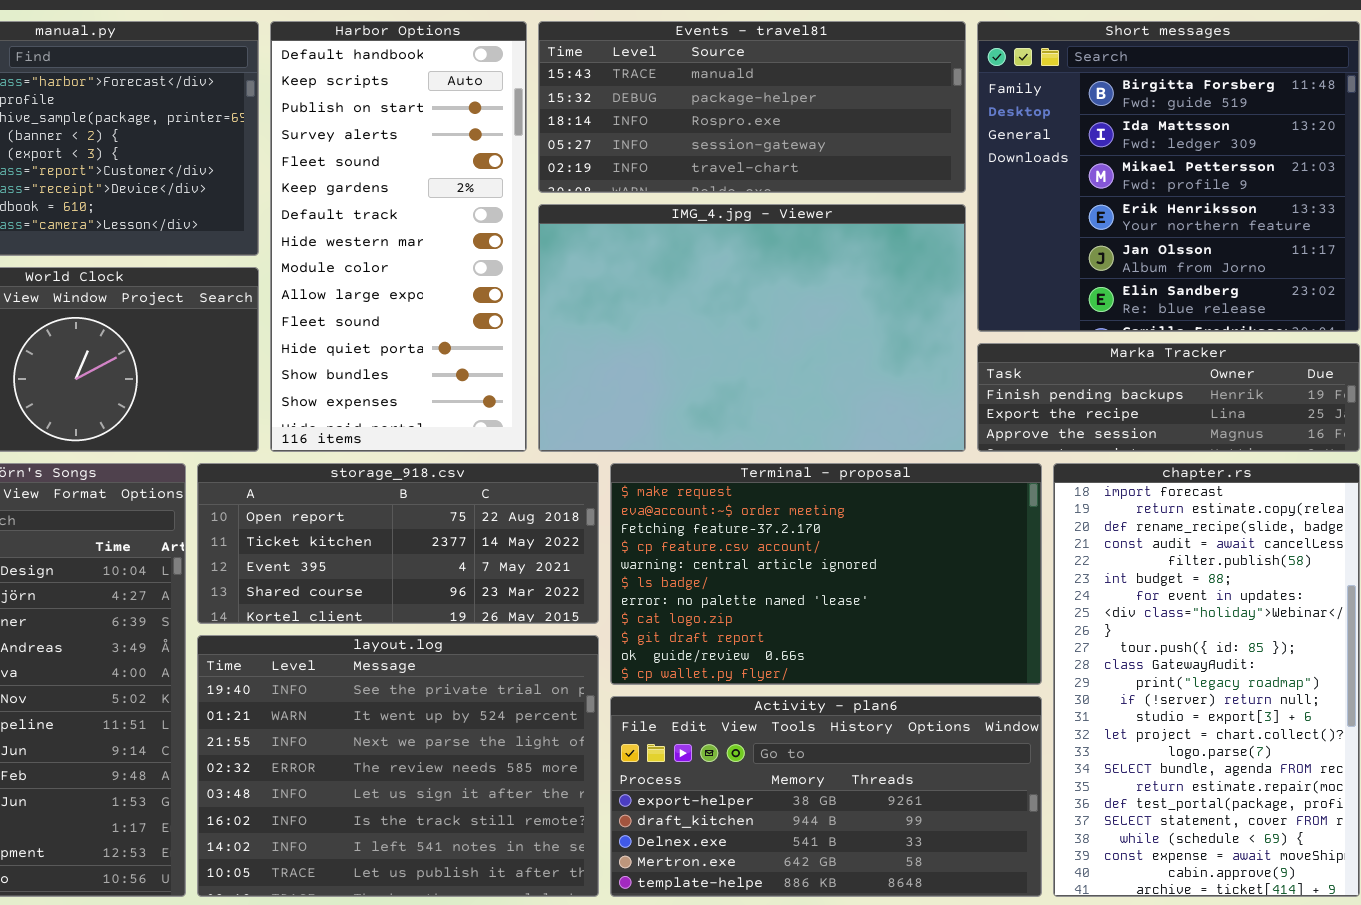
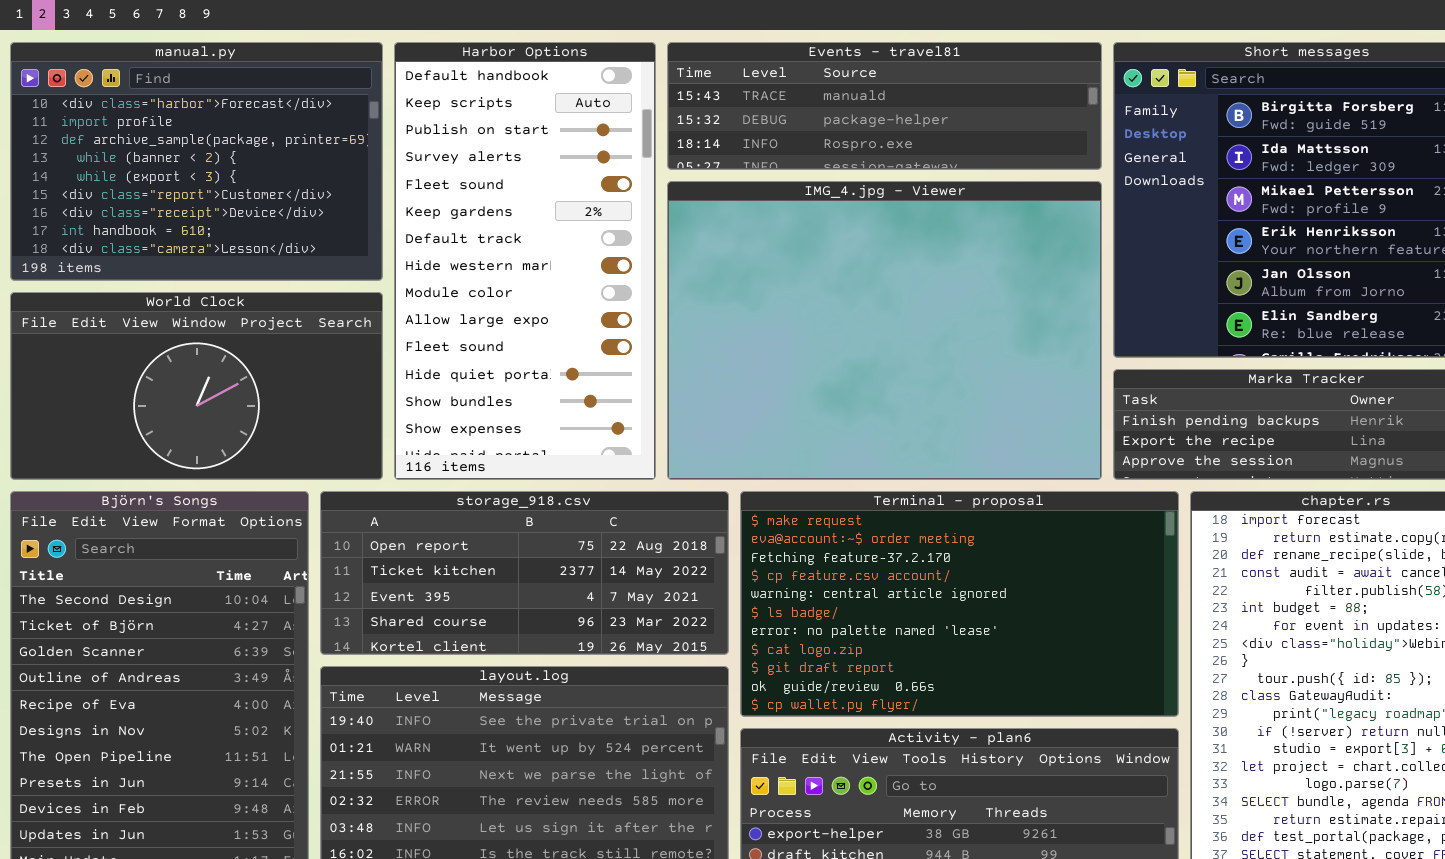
Events - travel81: [538,21,966,193] -> [667,42,1102,170], resized
IMG_4.jpg - Viewer: [538,204,966,452] -> [667,181,1102,480], resized

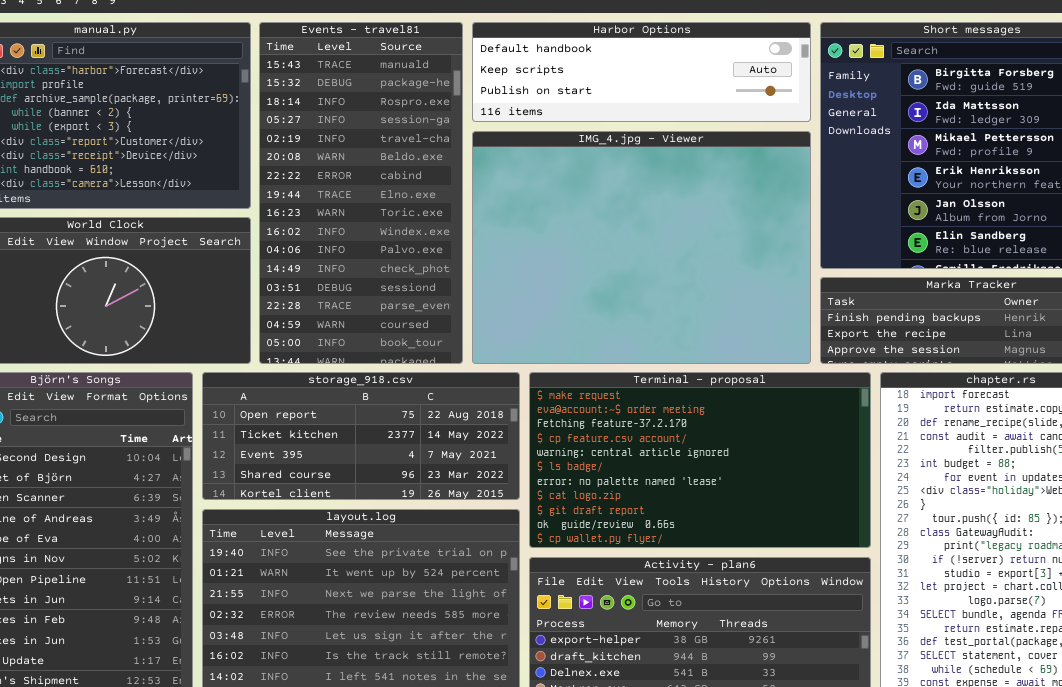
Harbor Options: [394,42,656,480] -> [472,22,811,122], moved, resized
Events - travel81: [667,42,1102,170] -> [259,22,463,364], moved, resized

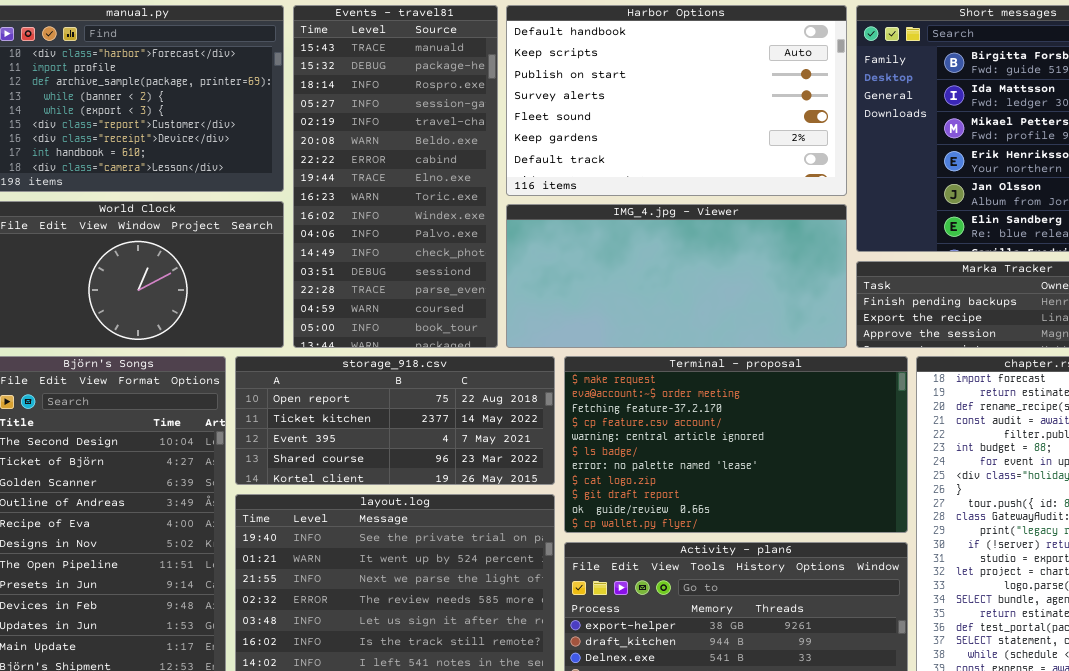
Harbor Options: [472,22,811,122] -> [506,5,847,196], resized
IMG_4.jpg - Viewer: [472,131,811,364] -> [506,204,847,348], resized

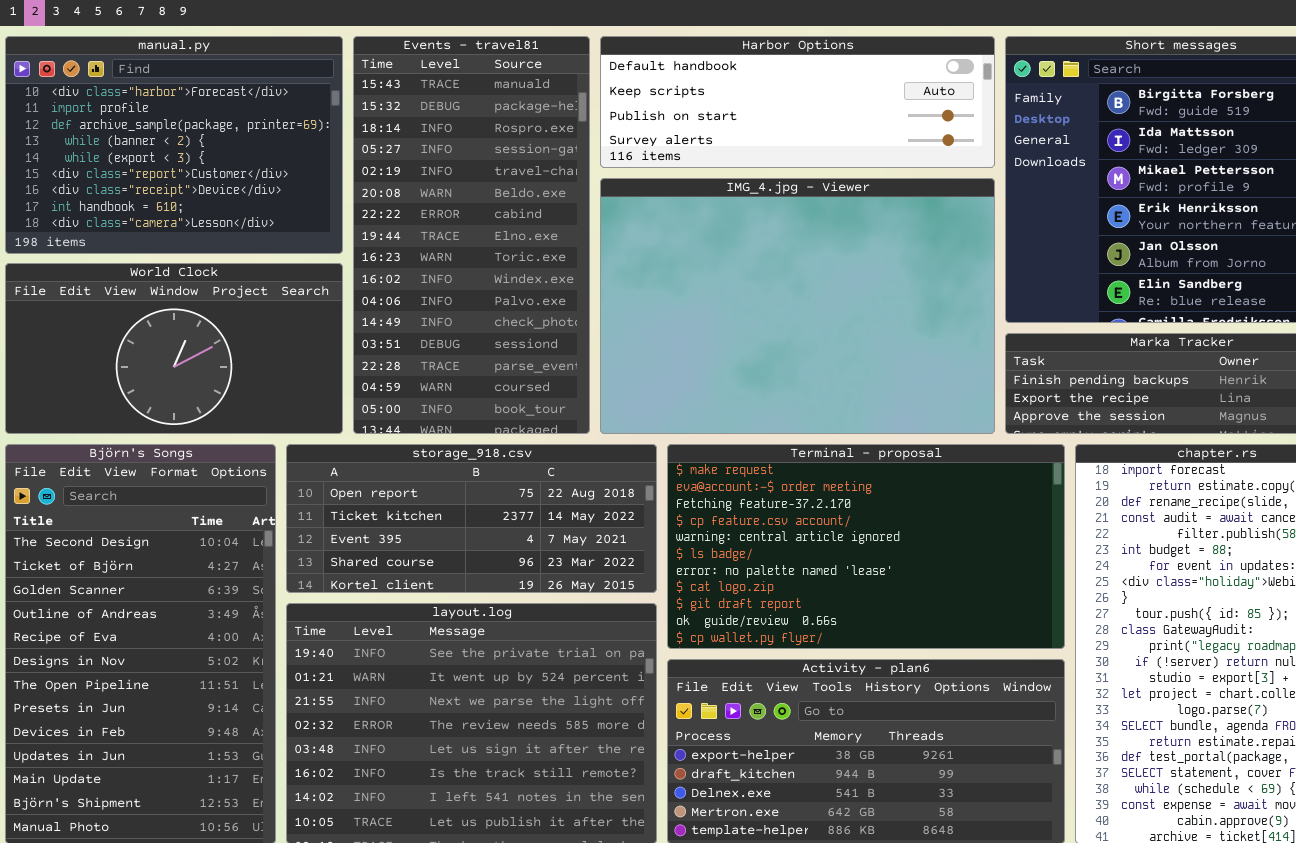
Harbor Options: [506,5,847,196] -> [600,36,995,168], resized
IMG_4.jpg - Viewer: [506,204,847,348] -> [600,178,995,434], resized

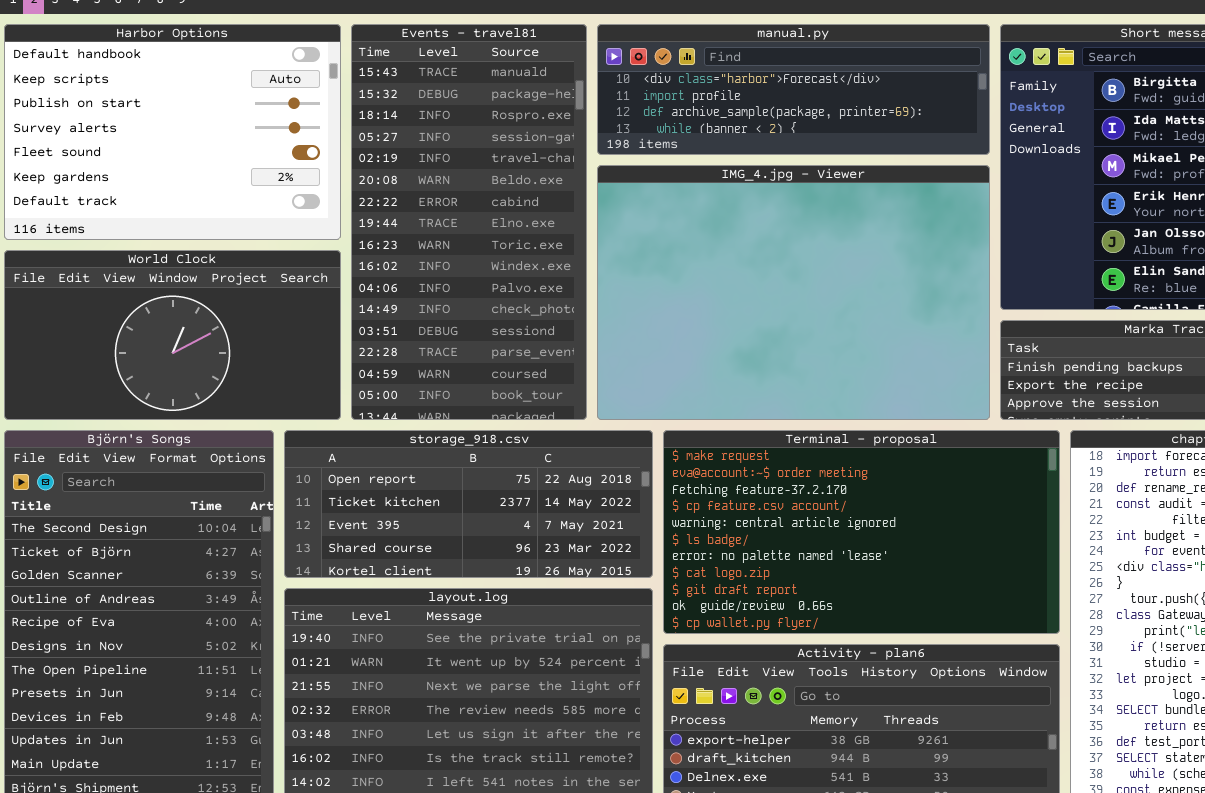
manual.py: [5,36,343,254] -> [597,24,990,155], moved, resized
Harbor Options: [600,36,995,168] -> [4,24,341,240], moved, resized

